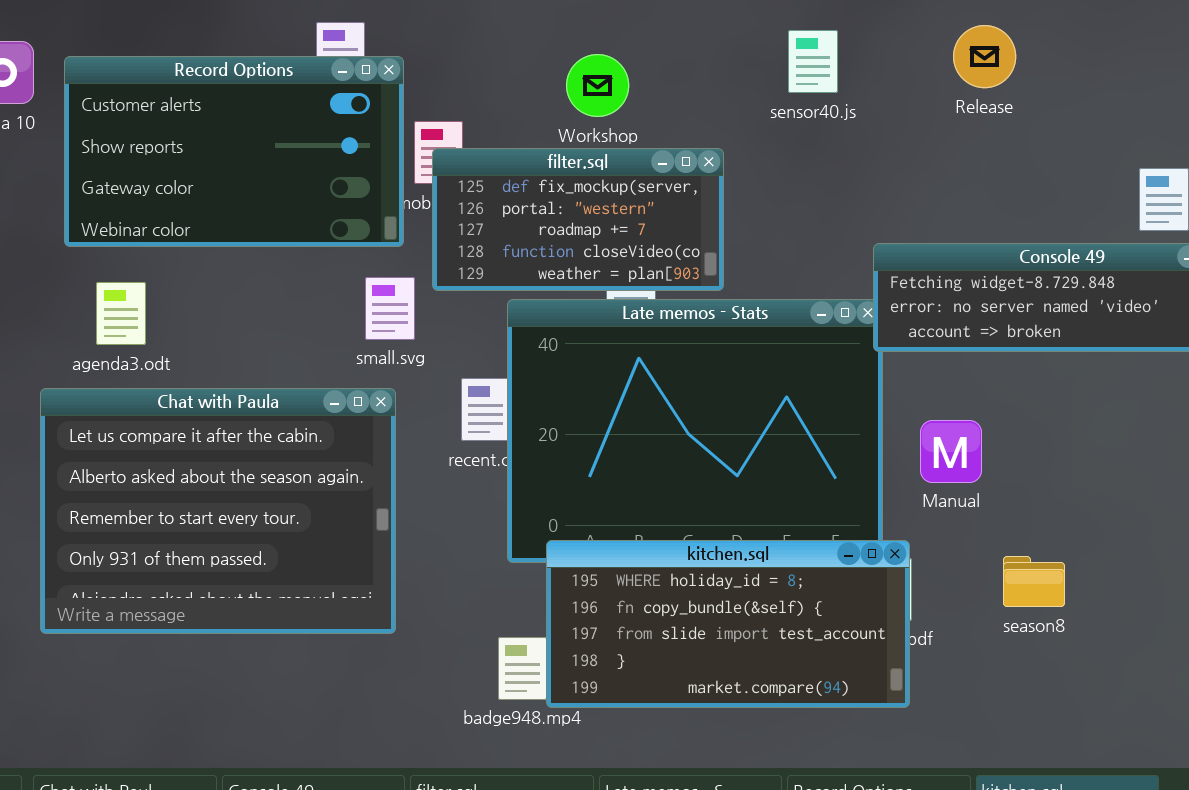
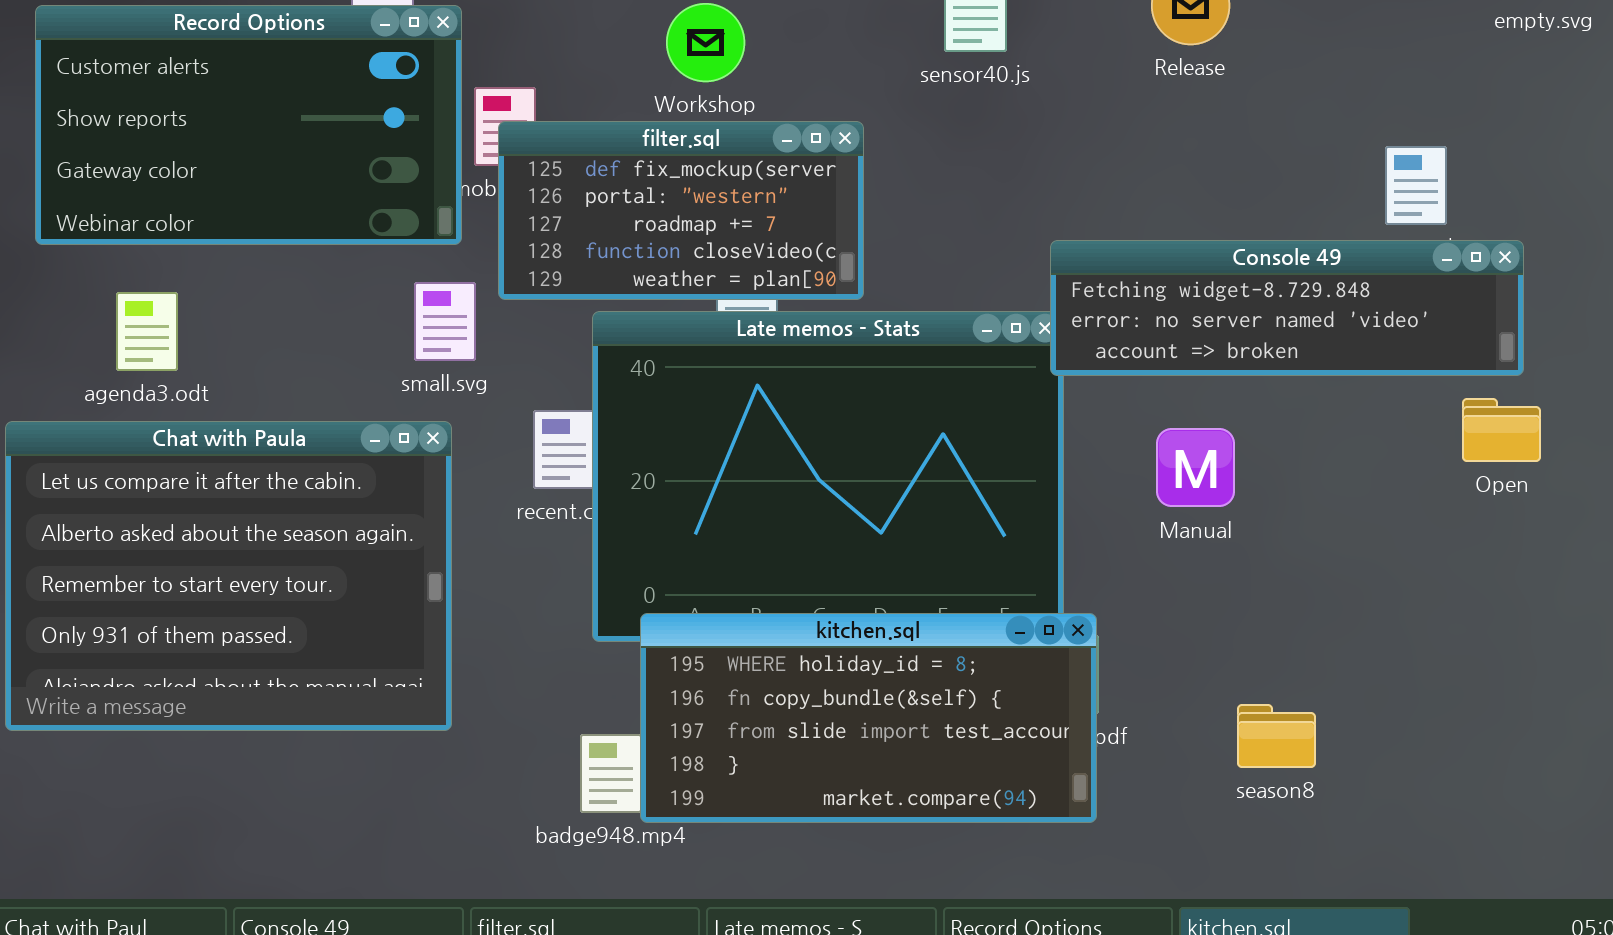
agenda3.odt: [96,282,146,345] -> [116,292,178,371], moved
Manual: [920,420,982,483] -> [1156,428,1235,507], moved
season8: [1003,556,1065,607] -> [1237,704,1316,768], moved

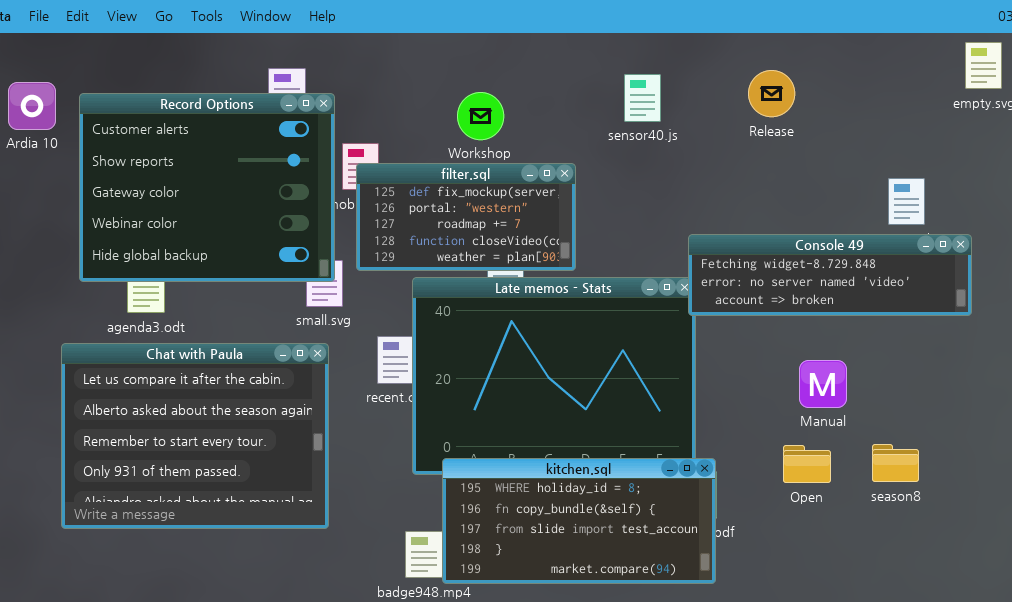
Record Options: [35,5,462,245] -> [79,93,335,282], resized
Open: [1462,398,1541,462] -> [783,445,831,483], moved
Manual: [1156,428,1235,507] -> [799,360,847,408], moved
season8: [1237,704,1316,768] -> [872,444,919,482], moved

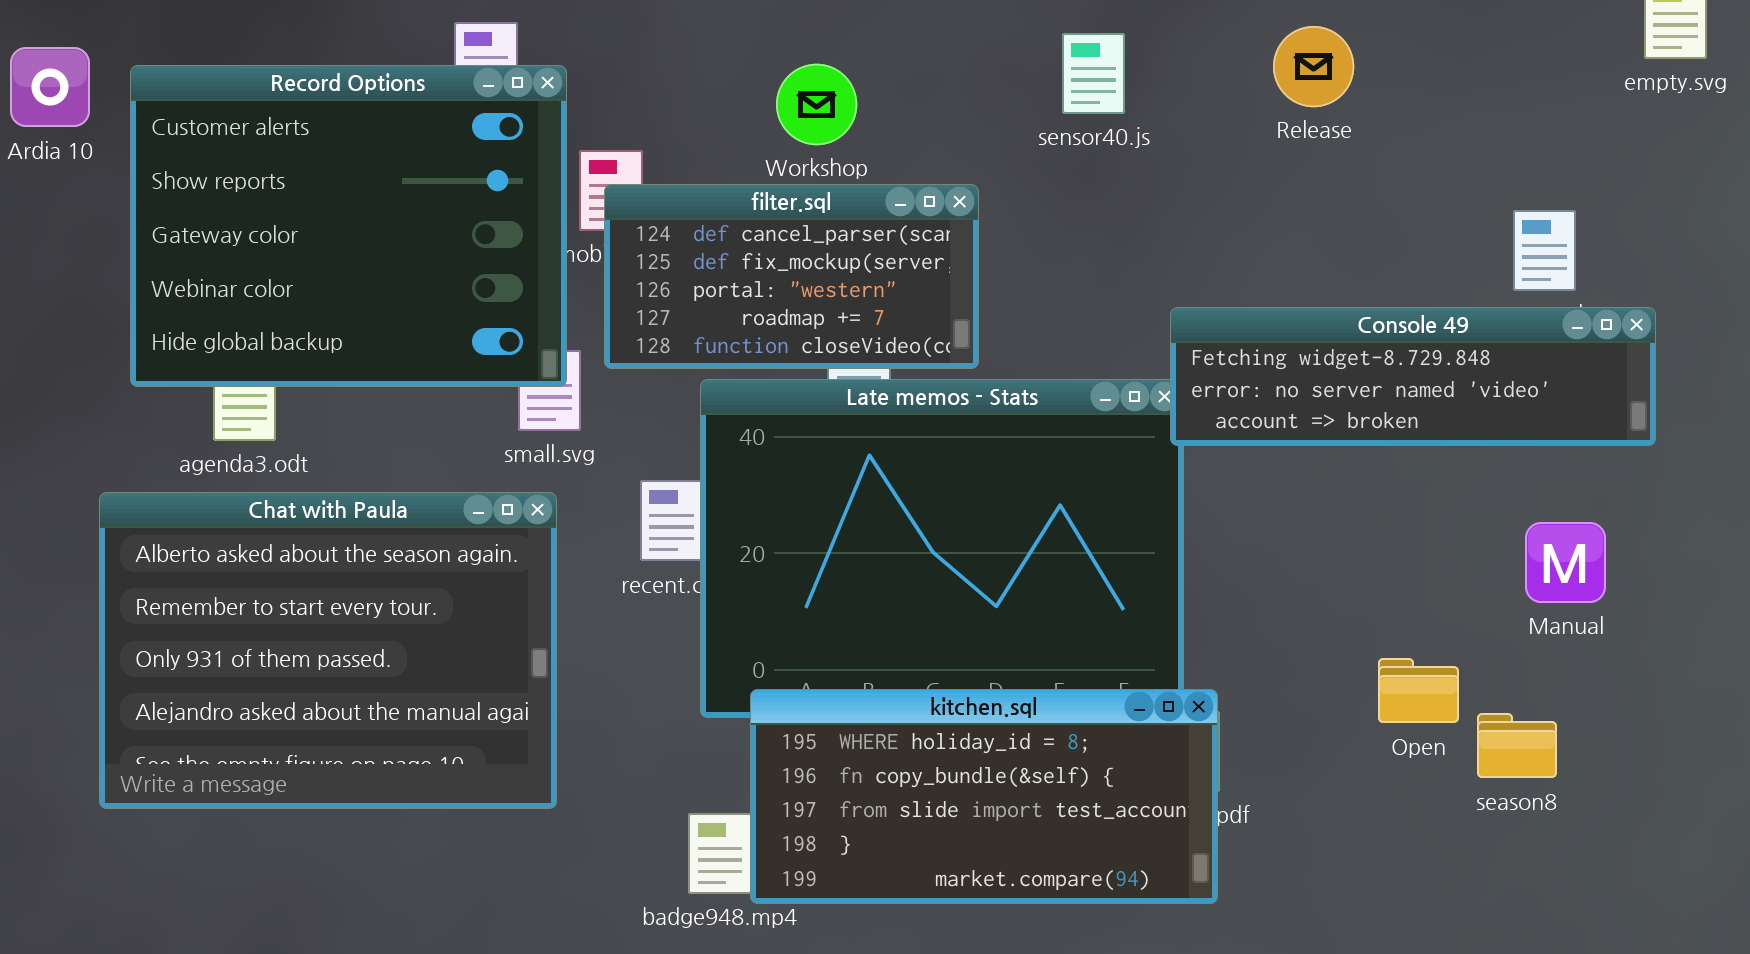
filter.sql: [356,163,576,271] -> [604,184,979,369], scrolled up 1 row
Chat with Paula: [61,343,329,529] -> [99,492,557,809], scrolled down 1 row
Manual: [799,360,847,408] -> [1525,522,1606,603], moved
season8: [872,444,919,482] -> [1477,713,1557,778], moved
Open: [783,445,831,483] -> [1378,658,1459,723], moved

